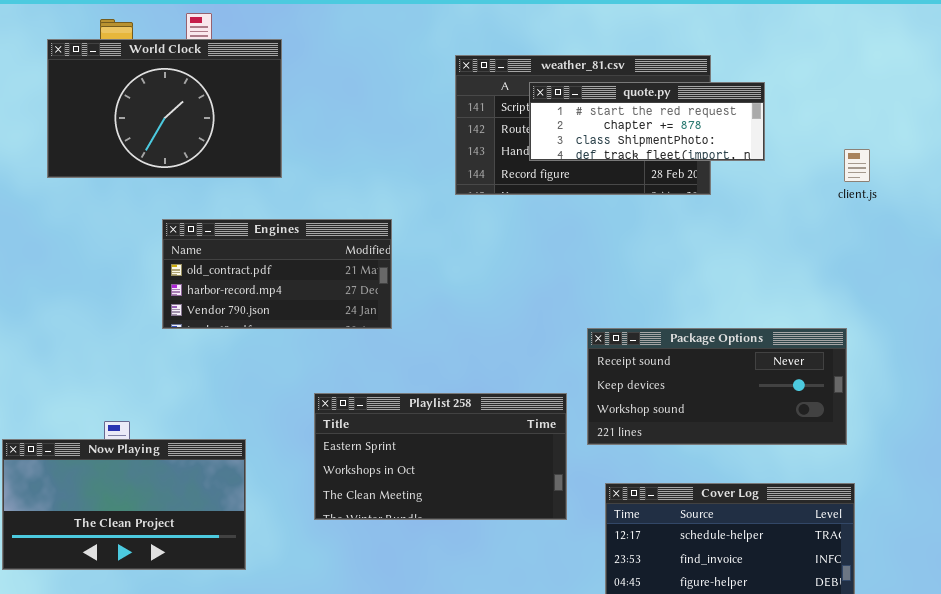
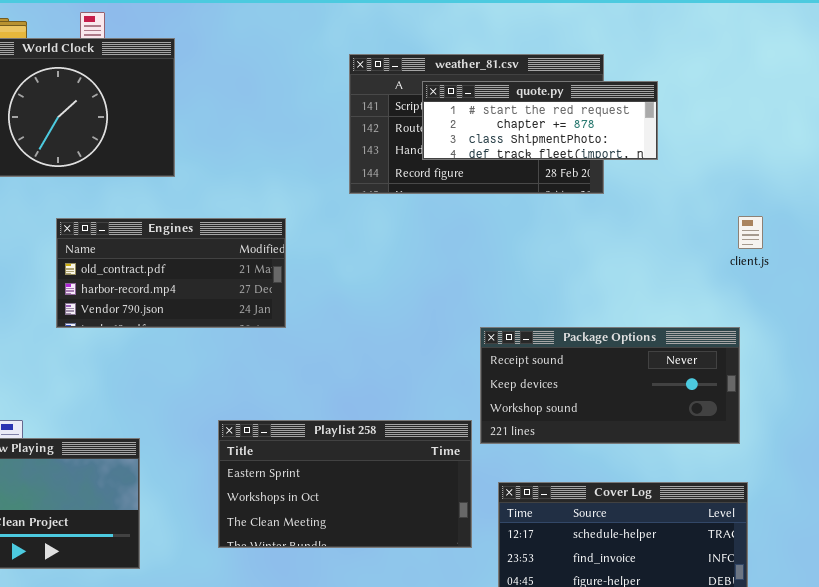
client.js: [844,149,870,182] -> [738,216,763,249], moved
Playlist 258: [314,393,567,520] -> [218,420,472,548], moved

